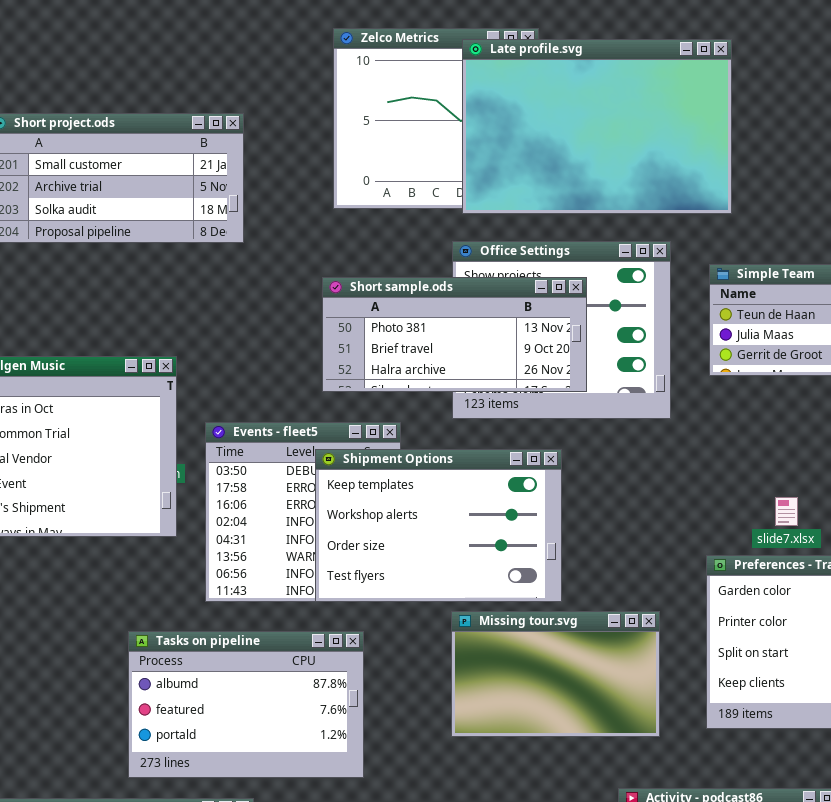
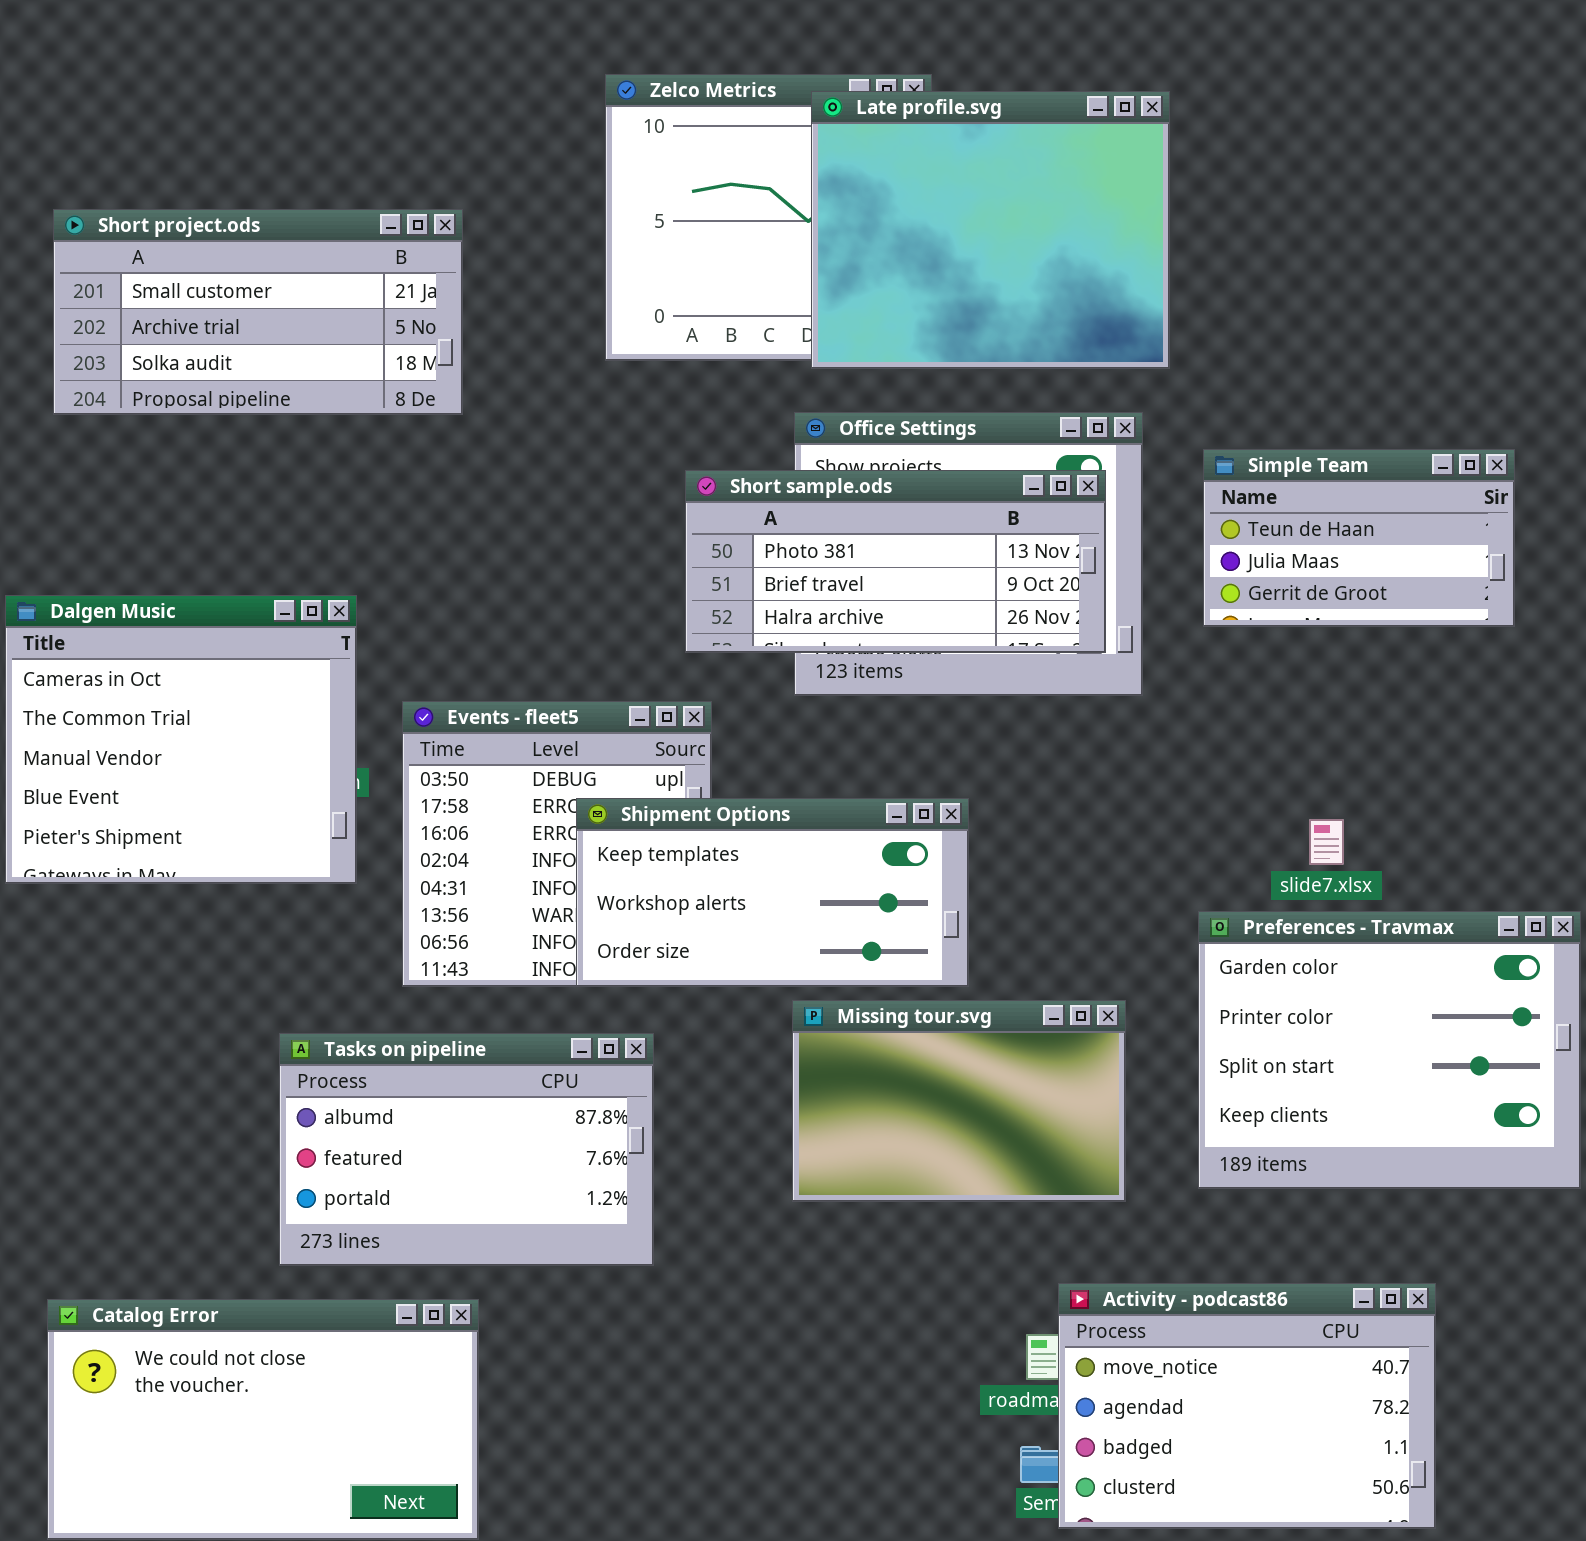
Late profile.svg: [462,39,732,214] -> [811,91,1170,369], resized
Short sample.ods: [322,277,587,392] -> [685,470,1106,653], moved
Shipment Options: [315,449,562,602] -> [576,798,969,987], resized

